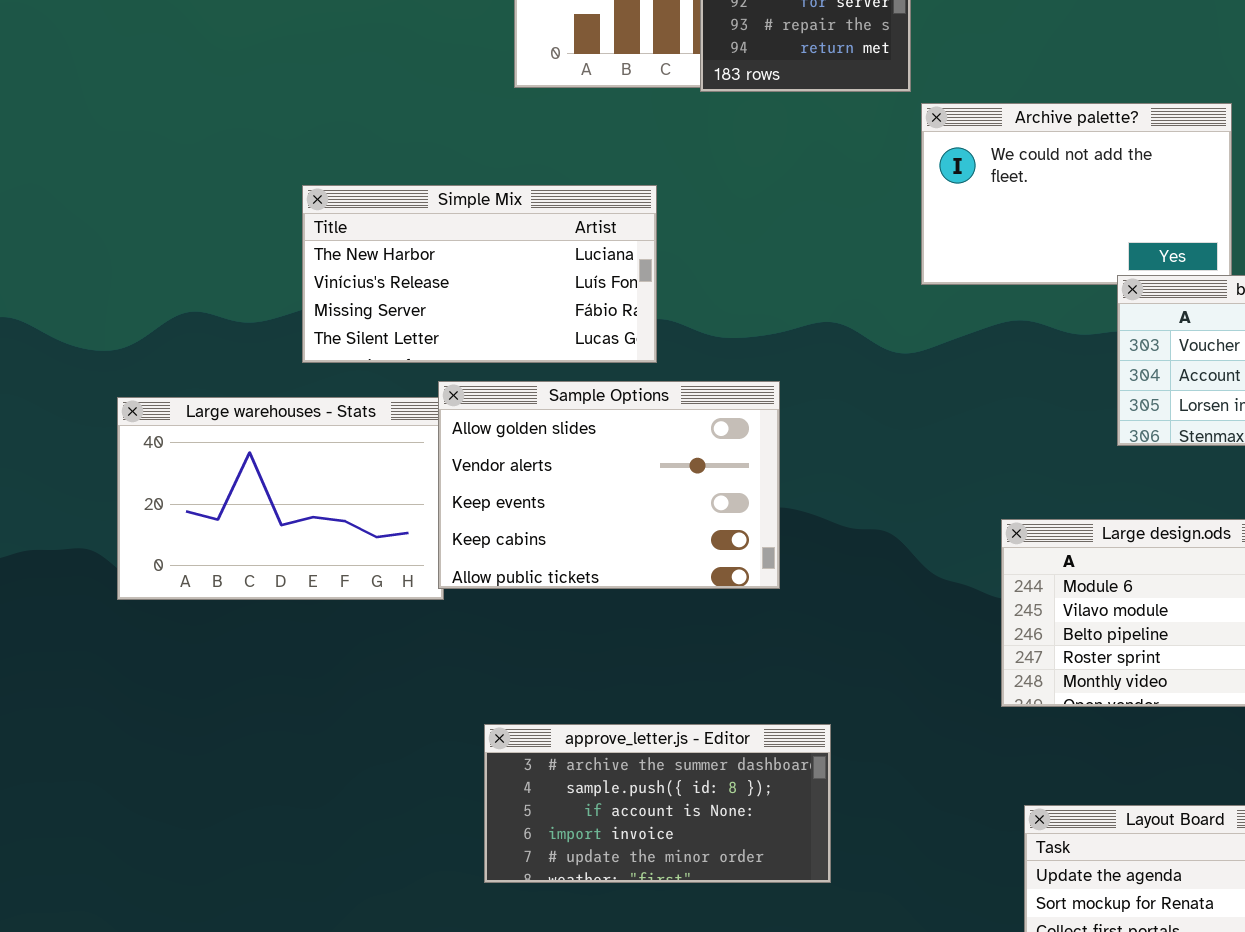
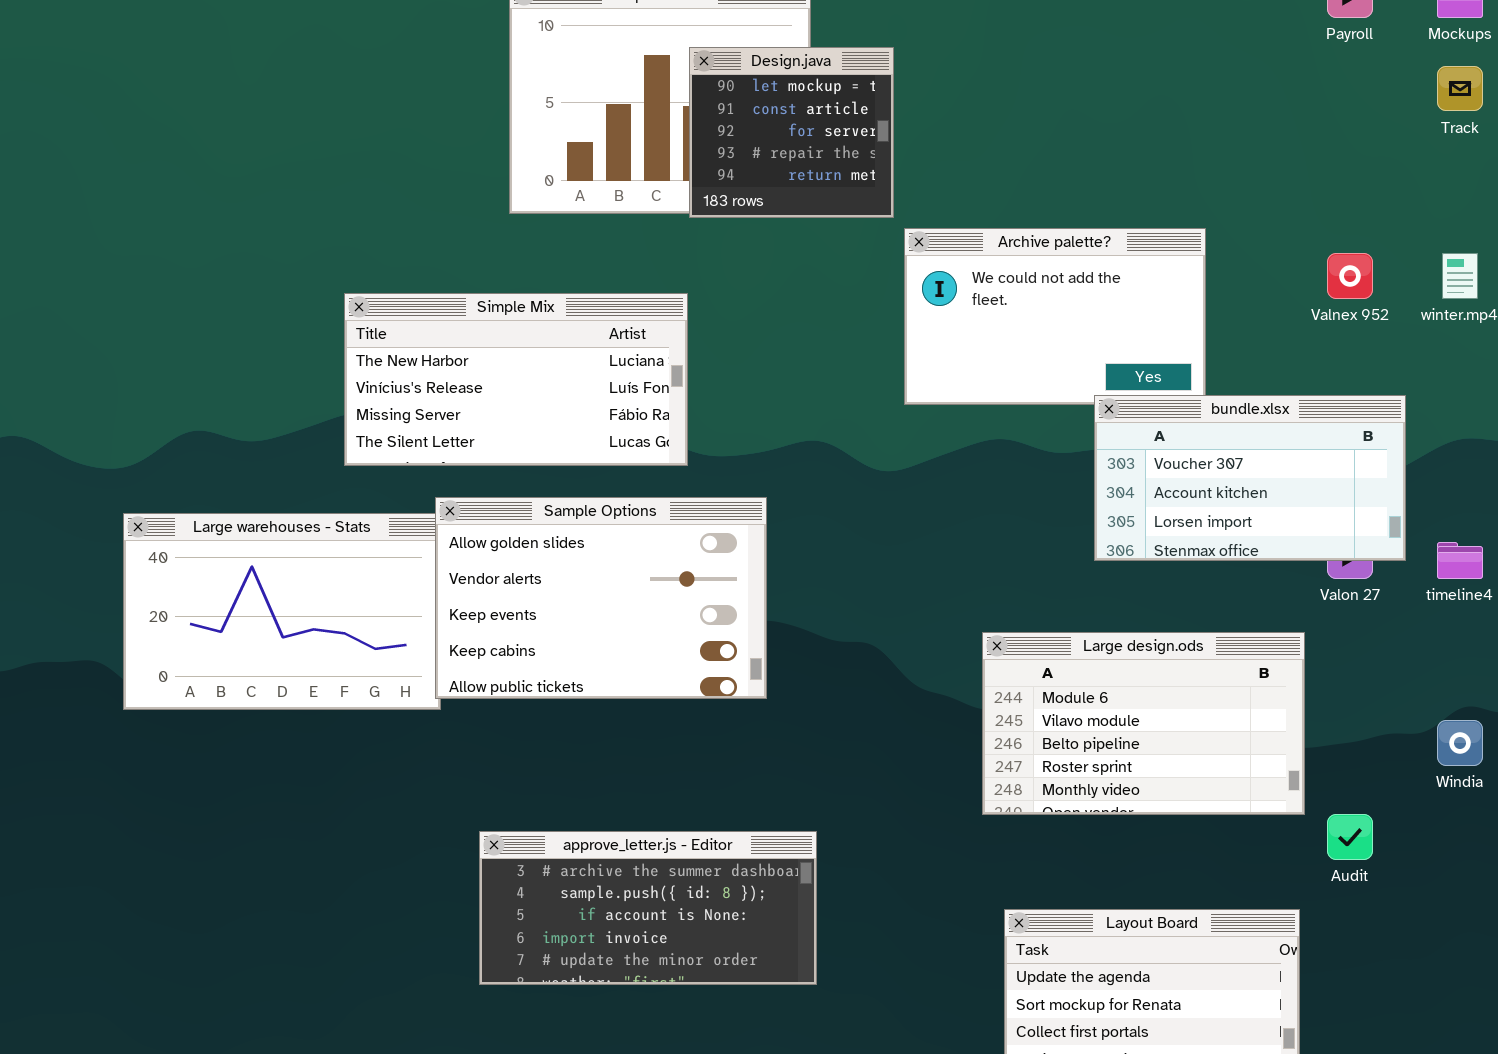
Simple Mix: [302,185,657,363] -> [344,293,688,466], moved

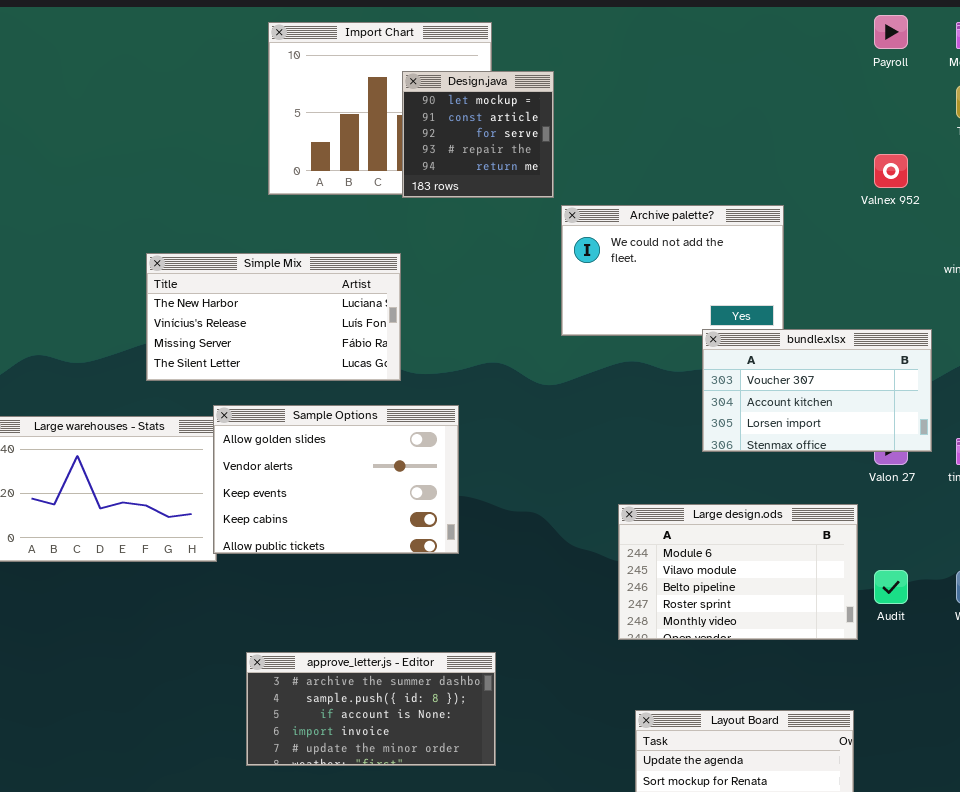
Valnex 952: [1327,253,1373,299] -> [874,154,908,188], moved
Audit: [1327,814,1373,860] -> [874,570,908,604], moved

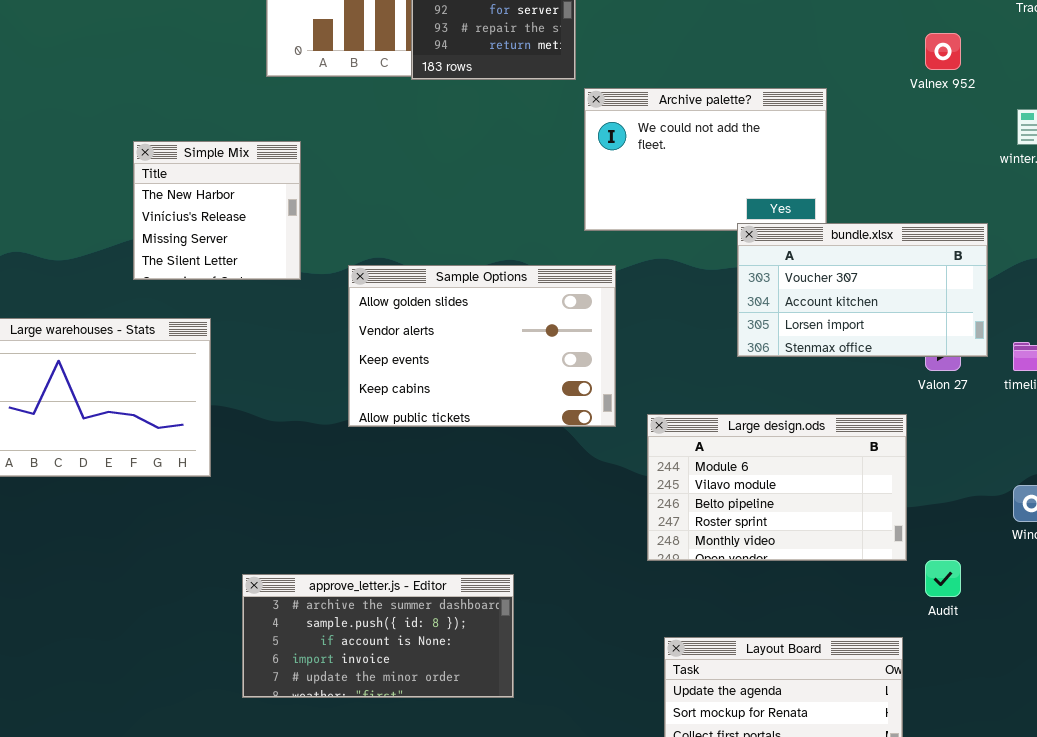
Simple Mix: [146,253,401,381] -> [133,141,301,280], resized
Sample Options: [213,405,459,554] -> [348,265,616,427], moved
Audit: [874,570,908,604] -> [925,560,961,597], moved

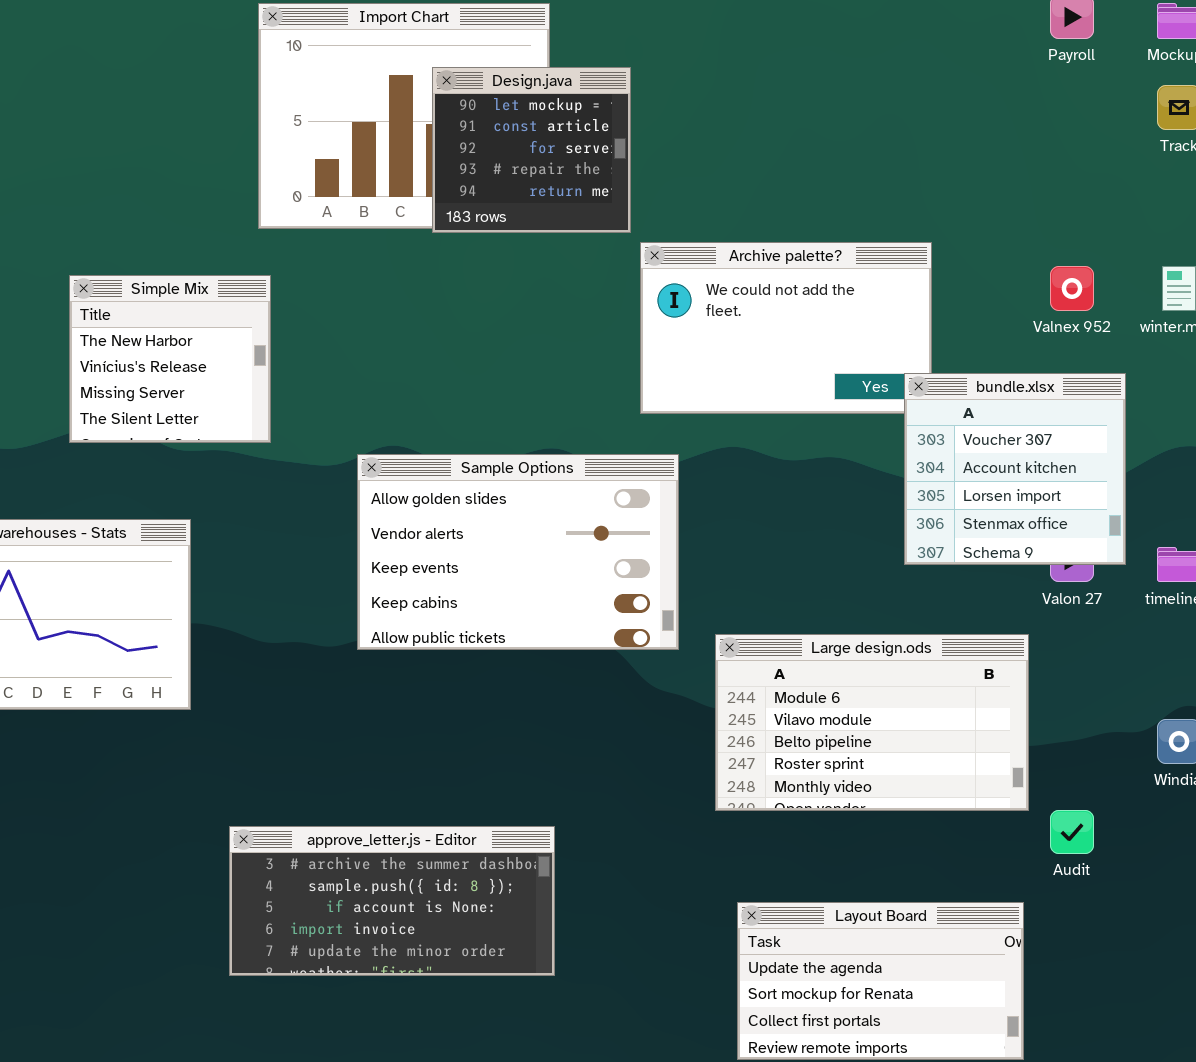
Valnex 952: [925,33,961,70] -> [1050,266,1094,311], moved
Simple Mix: [133,141,301,280] -> [69,275,271,443], moved
bundle.xlsx: [737,223,988,357] -> [904,373,1126,565], resized

